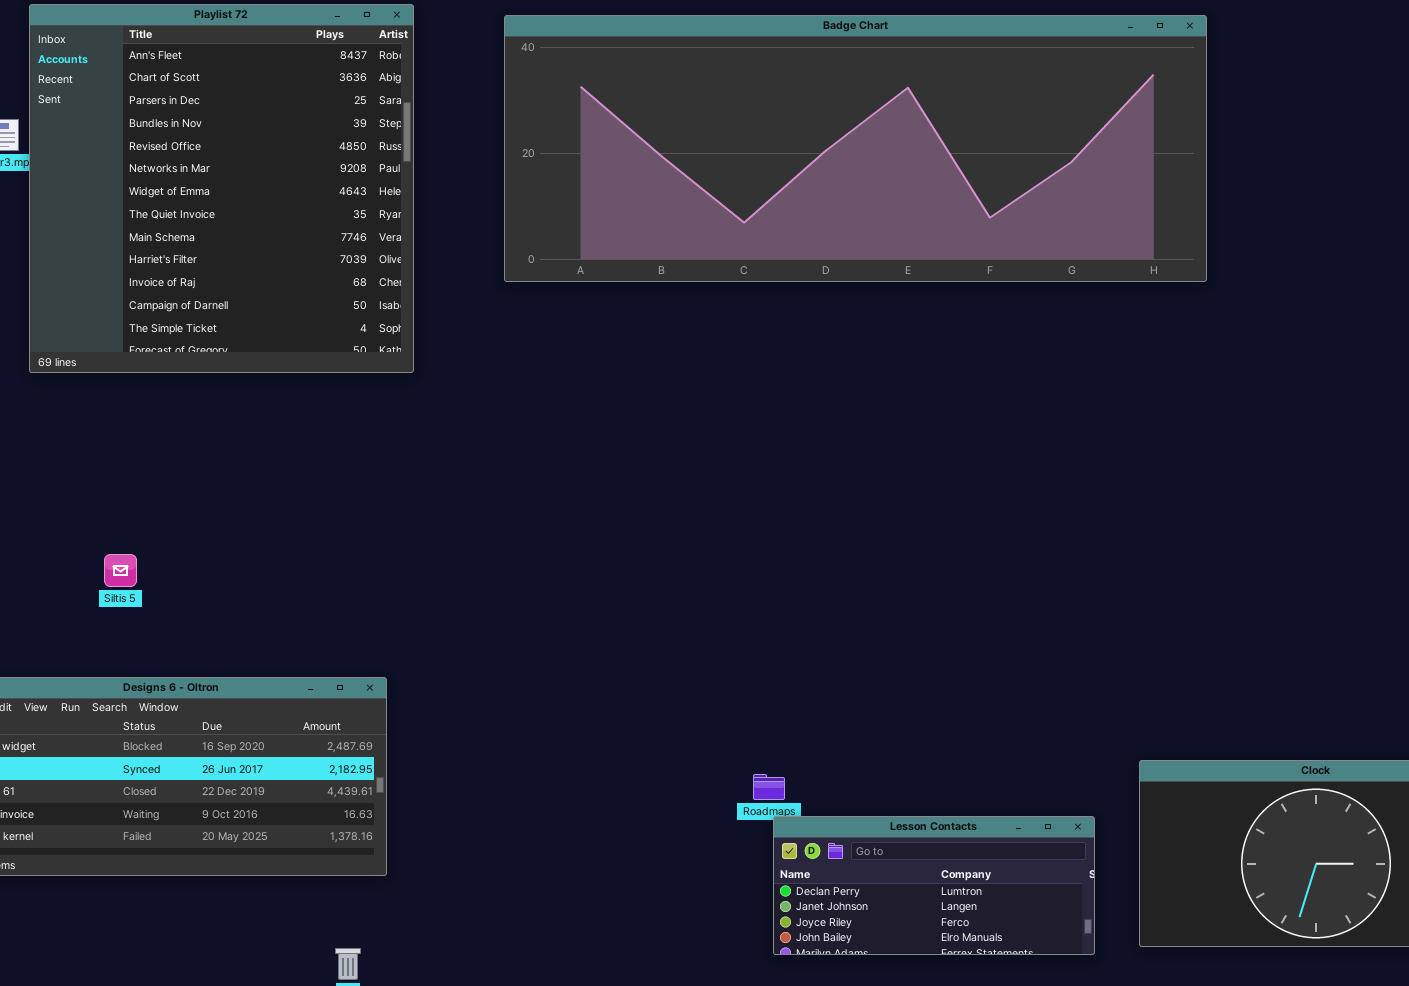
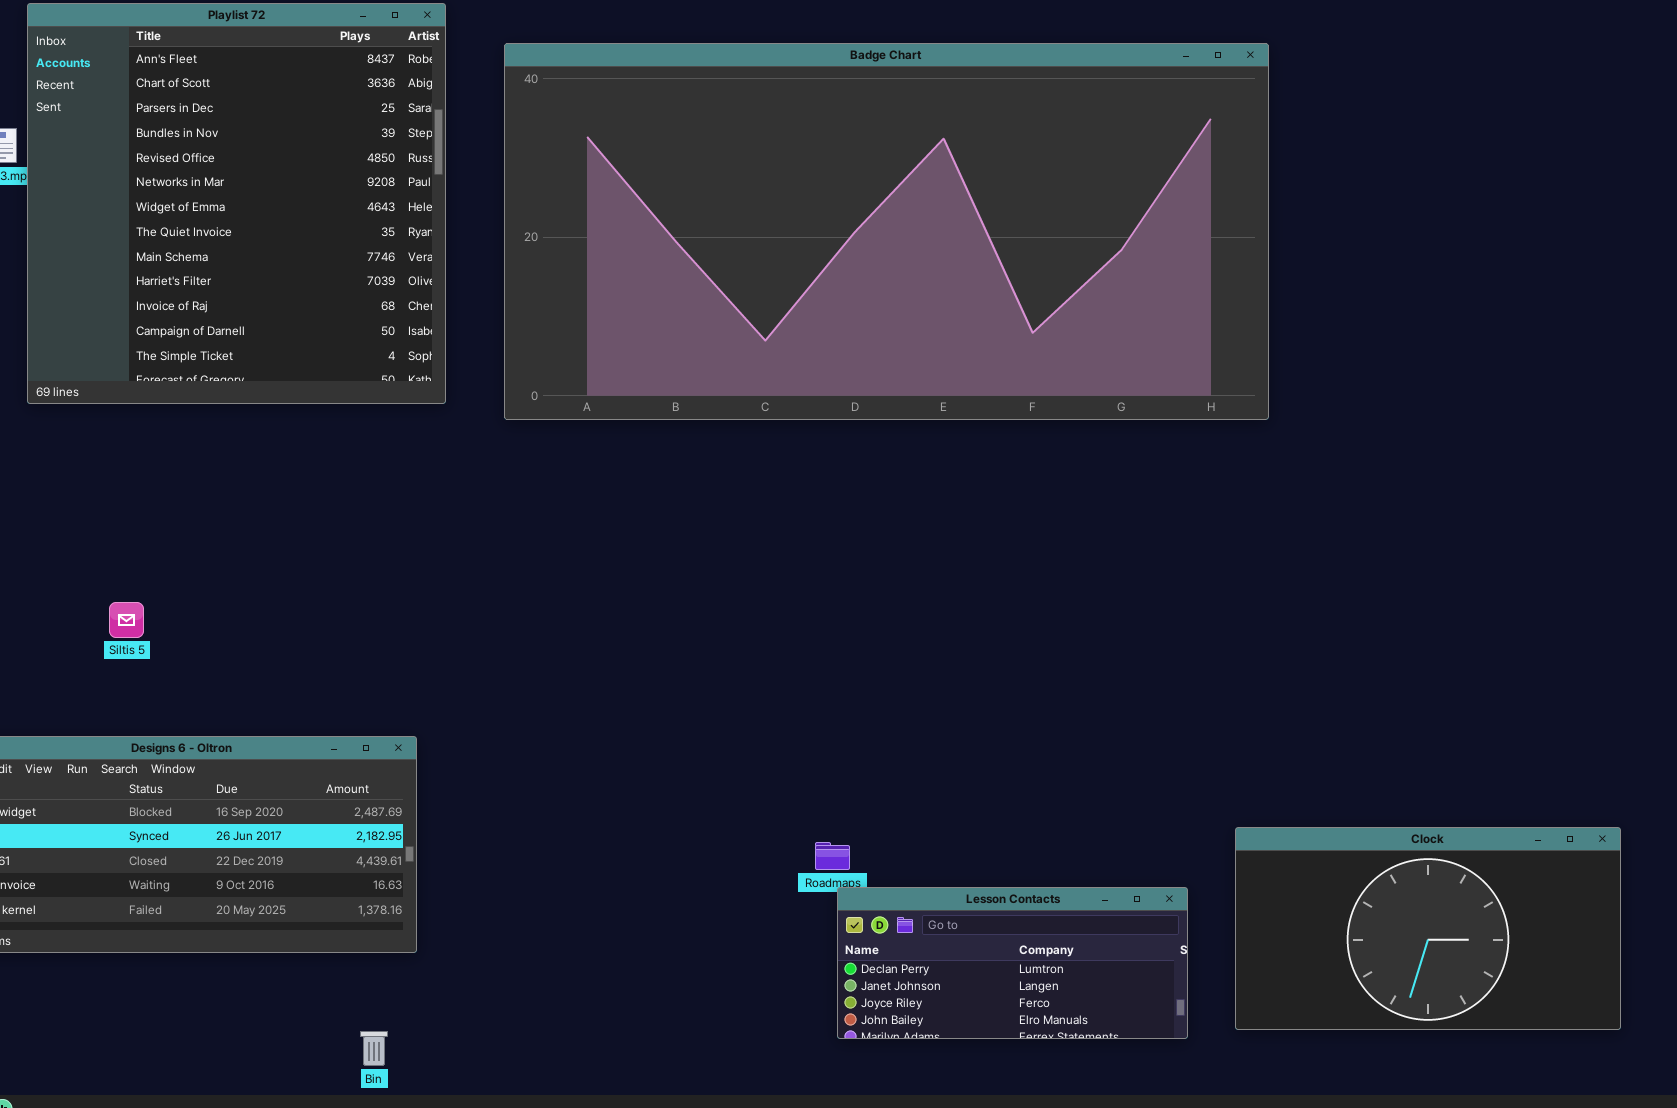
Badge Chart: [504,15,1207,282] -> [504,43,1269,420], moved, resized

